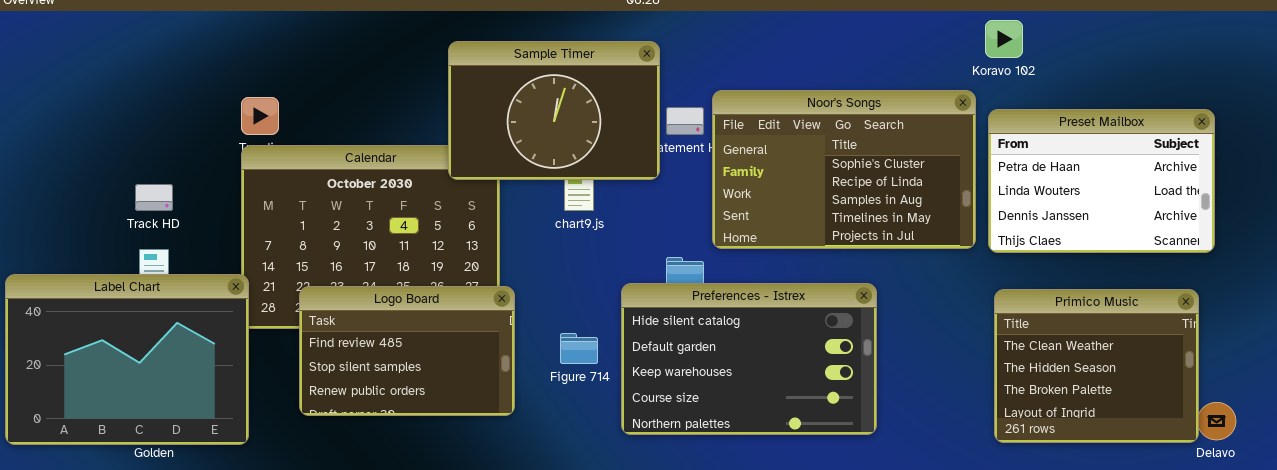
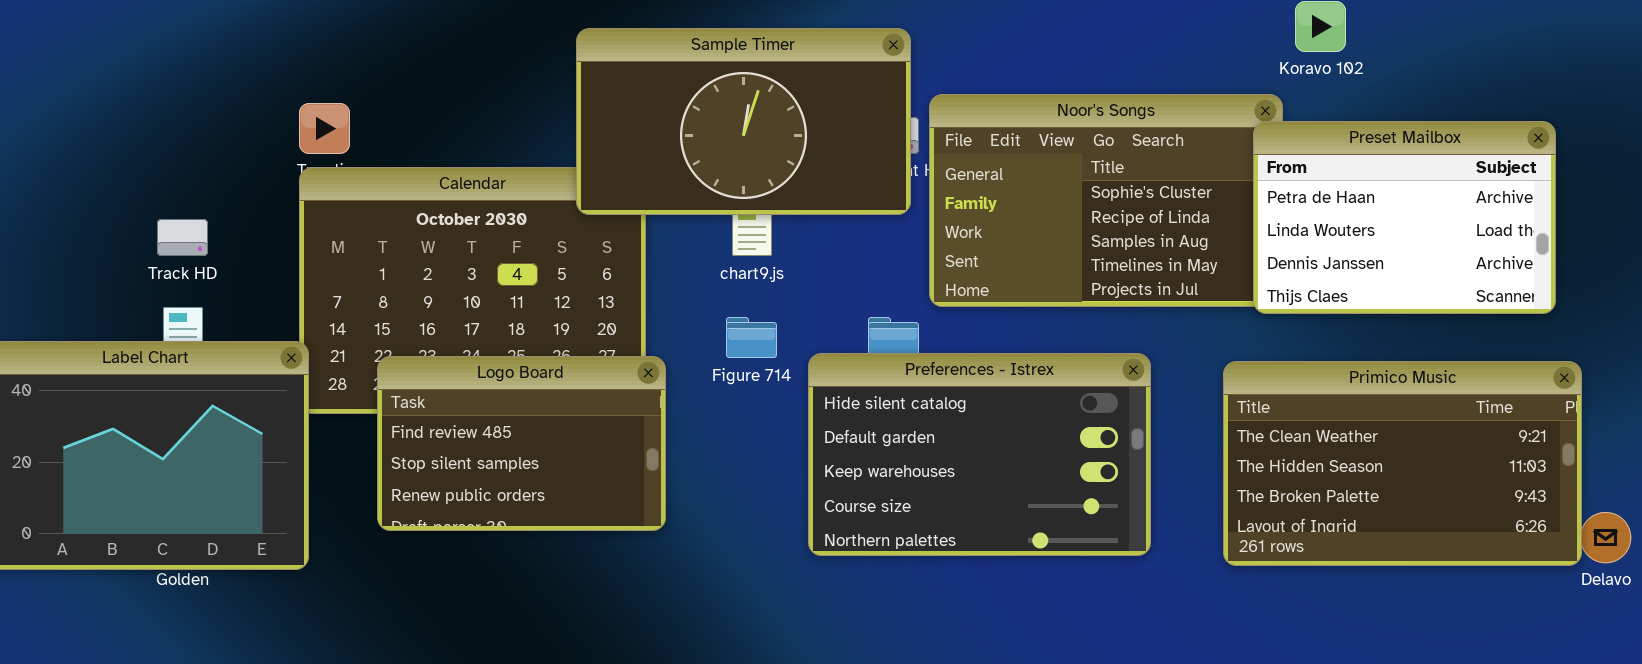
Sample Timer: [448,41,660,180] -> [576,28,911,215], resized
Preset Mailbox: [988,109,1215,253] -> [1253,121,1556,314], moved
Primico Music: [994,289,1199,443] -> [1223,361,1582,566], resized
Figure 714: [560,333,598,364] -> [726,317,777,358], moved

